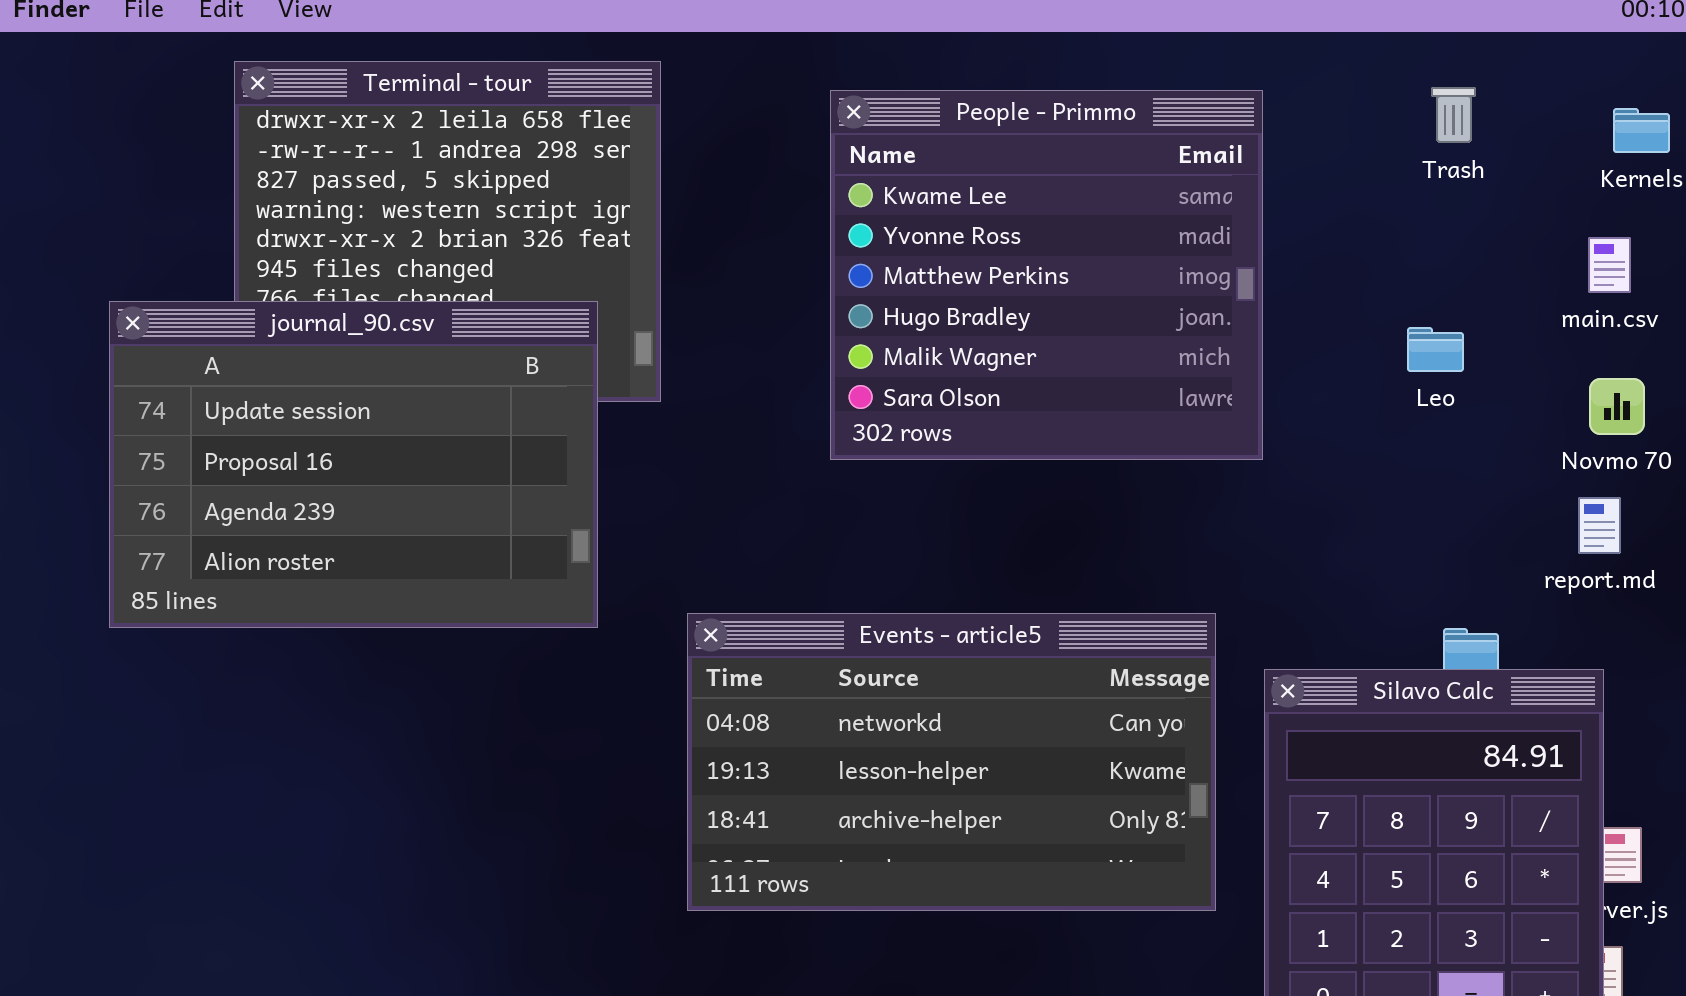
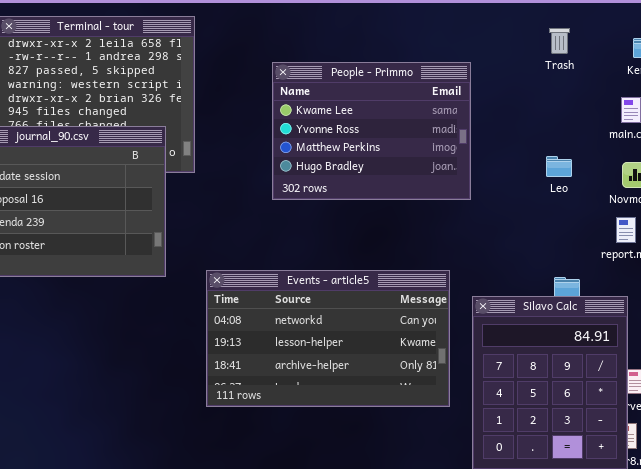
People - Primmo: [830,90,1263,460] -> [272,62,471,200], resized
Leo: [1407,327,1464,372] -> [546,156,572,177], moved

